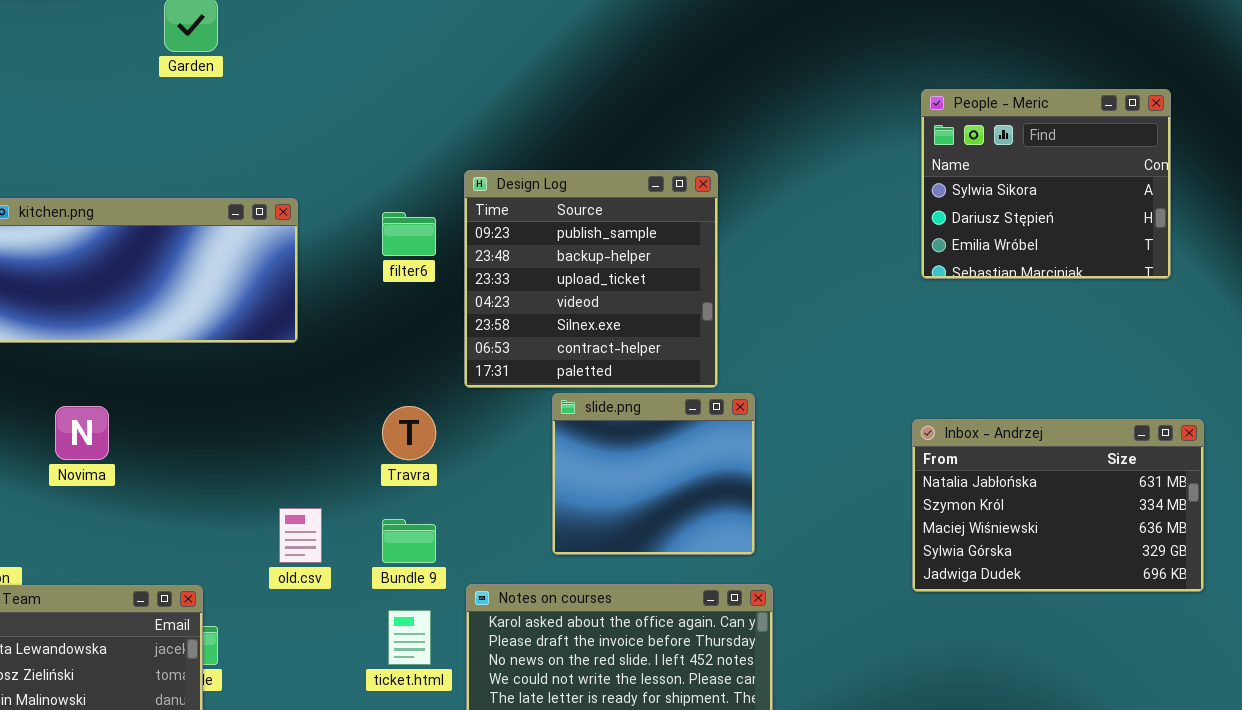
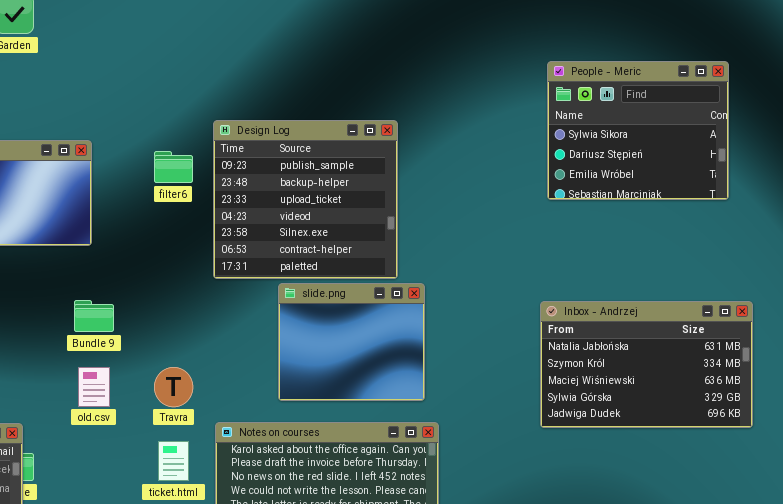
Travra: [382,406,436,460] -> [154,367,193,407], moved
Bundle 9: [382,519,436,563] -> [74,300,114,332], moved

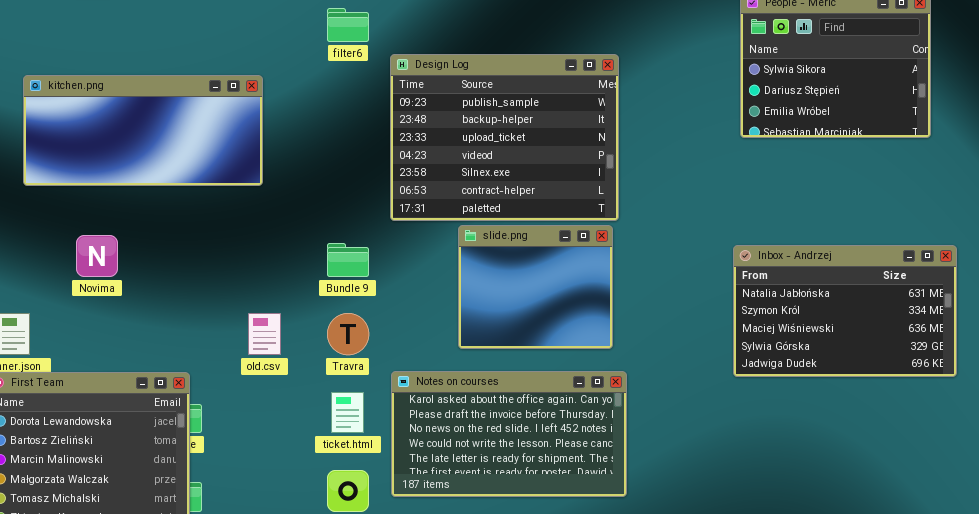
Design Log: [213,120,398,279] -> [390,54,619,221], resized
filter6: [154,151,193,183] -> [327,8,369,42], moved
Bundle 9: [74,300,114,332] -> [327,243,369,277], moved

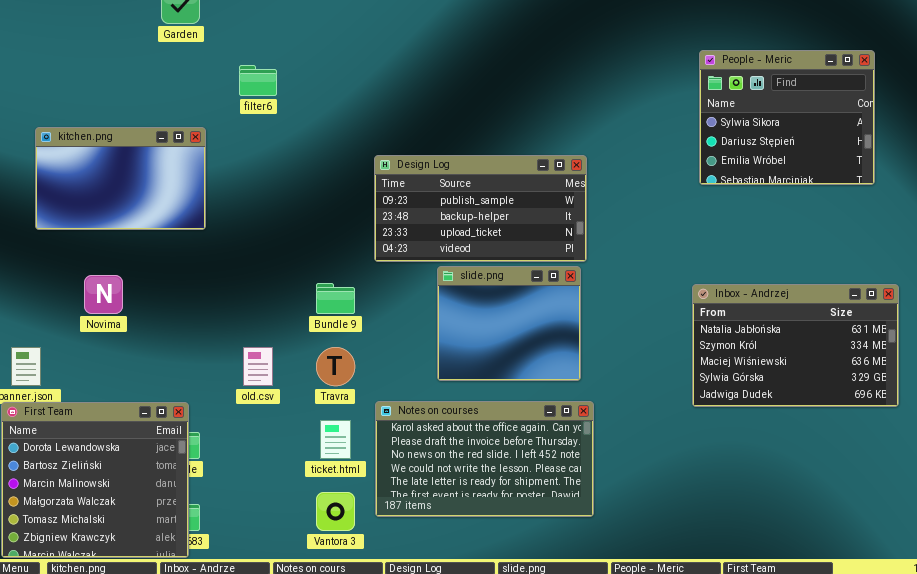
filter6: [327,8,369,42] -> [239,65,277,96], moved
Design Log: [390,54,619,221] -> [374,155,587,262], resized
kitchen.png: [23,75,263,186] -> [35,127,206,230], resized

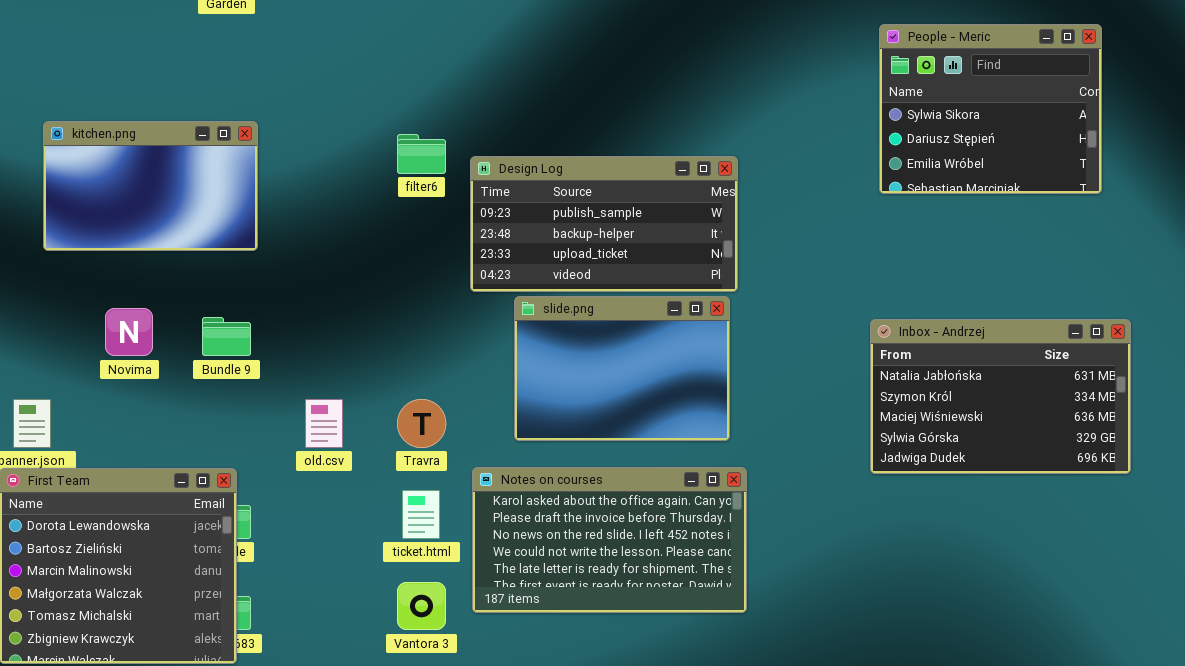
filter6: [239,65,277,96] -> [397,134,446,174], moved
slide.png: [437,266,581,381] -> [514,296,730,441], resized
Bundle 9: [316,283,355,314] -> [202,317,251,356], moved

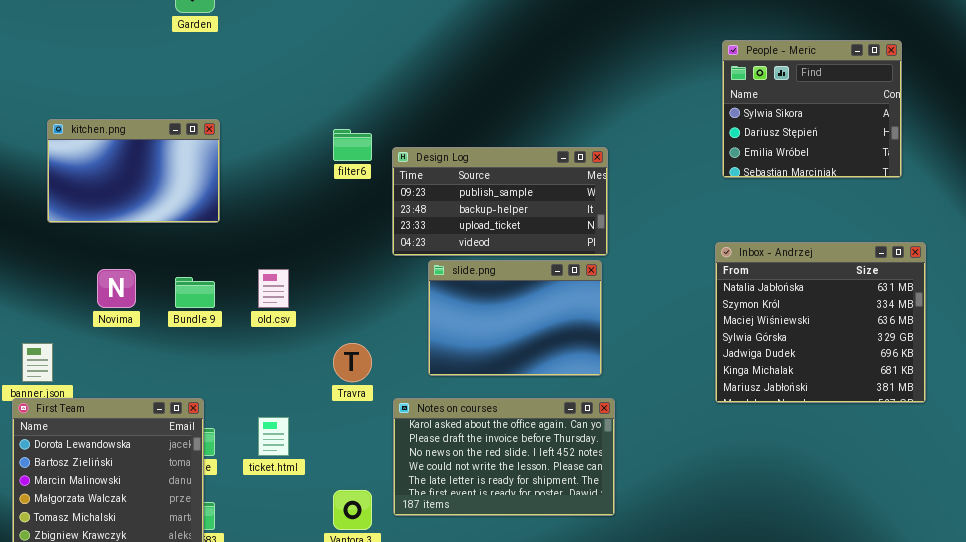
Inbox - Andrzej: [870,319,1131,474] -> [715,242,926,403], resized
old.csv: [305,399,343,448] -> [258,269,289,308], moved
ticket.html: [402,490,440,539] -> [258,417,289,456], moved

